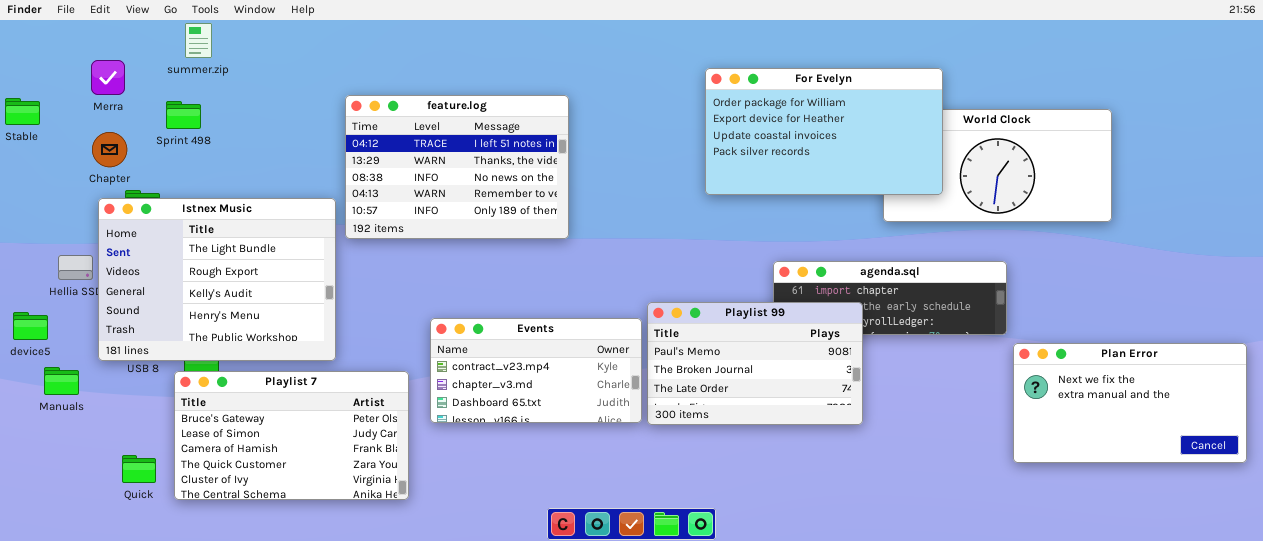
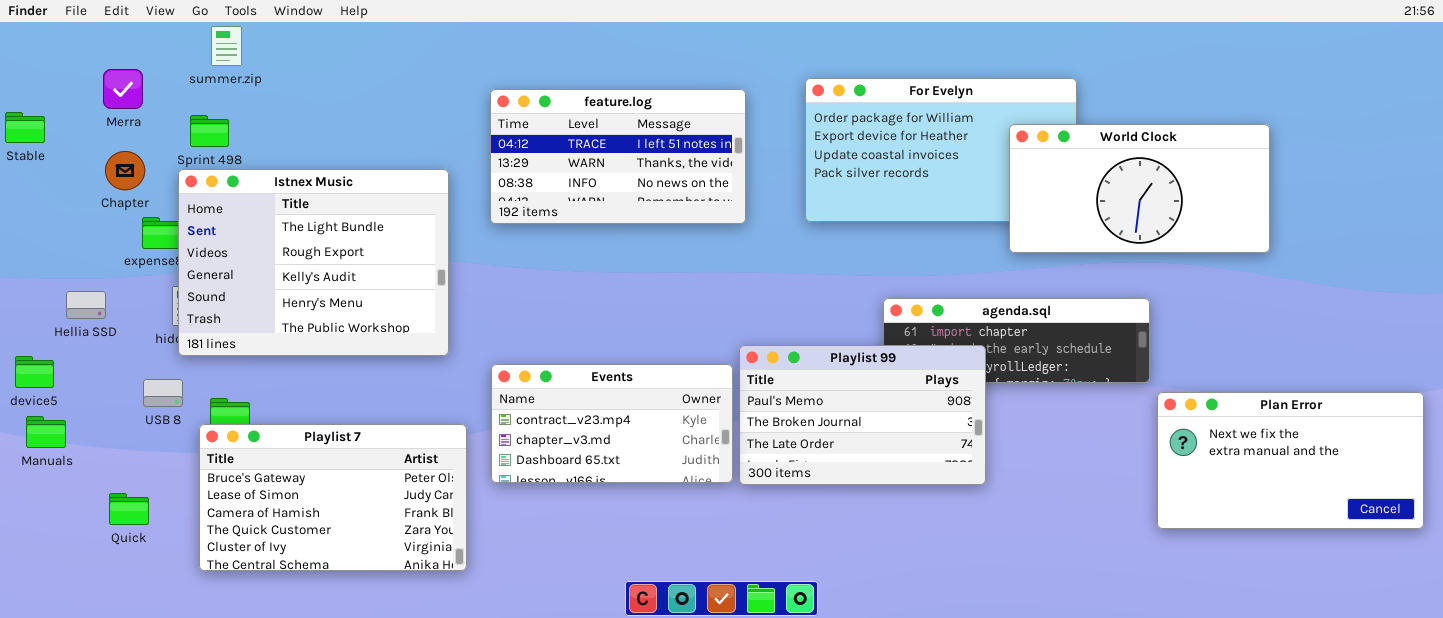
feature.log: [345,95,569,239] -> [490,89,746,224], moved, resized
World Clock: [883,109,1112,222] -> [1009,124,1270,253], raised
Istnex Music: [98,198,336,361] -> [178,169,449,356], moved
Manuals: [44,367,79,395] -> [26,416,66,448], moved
Quick: [122,455,156,483] -> [109,493,149,525], moved

